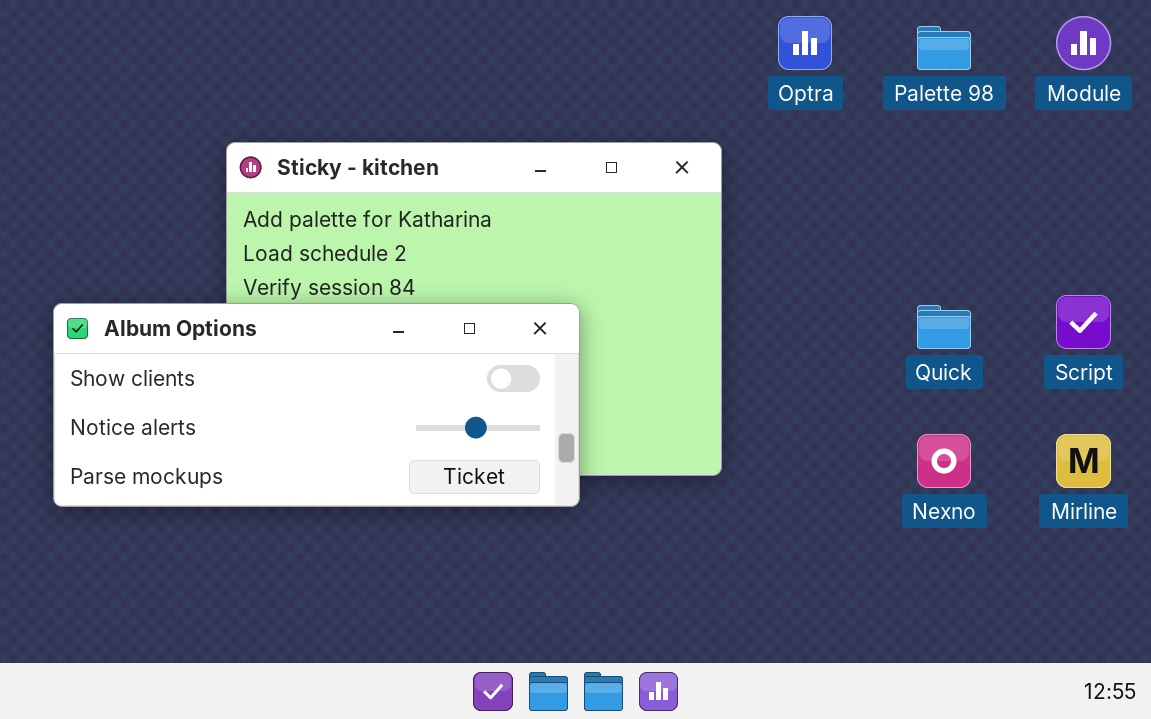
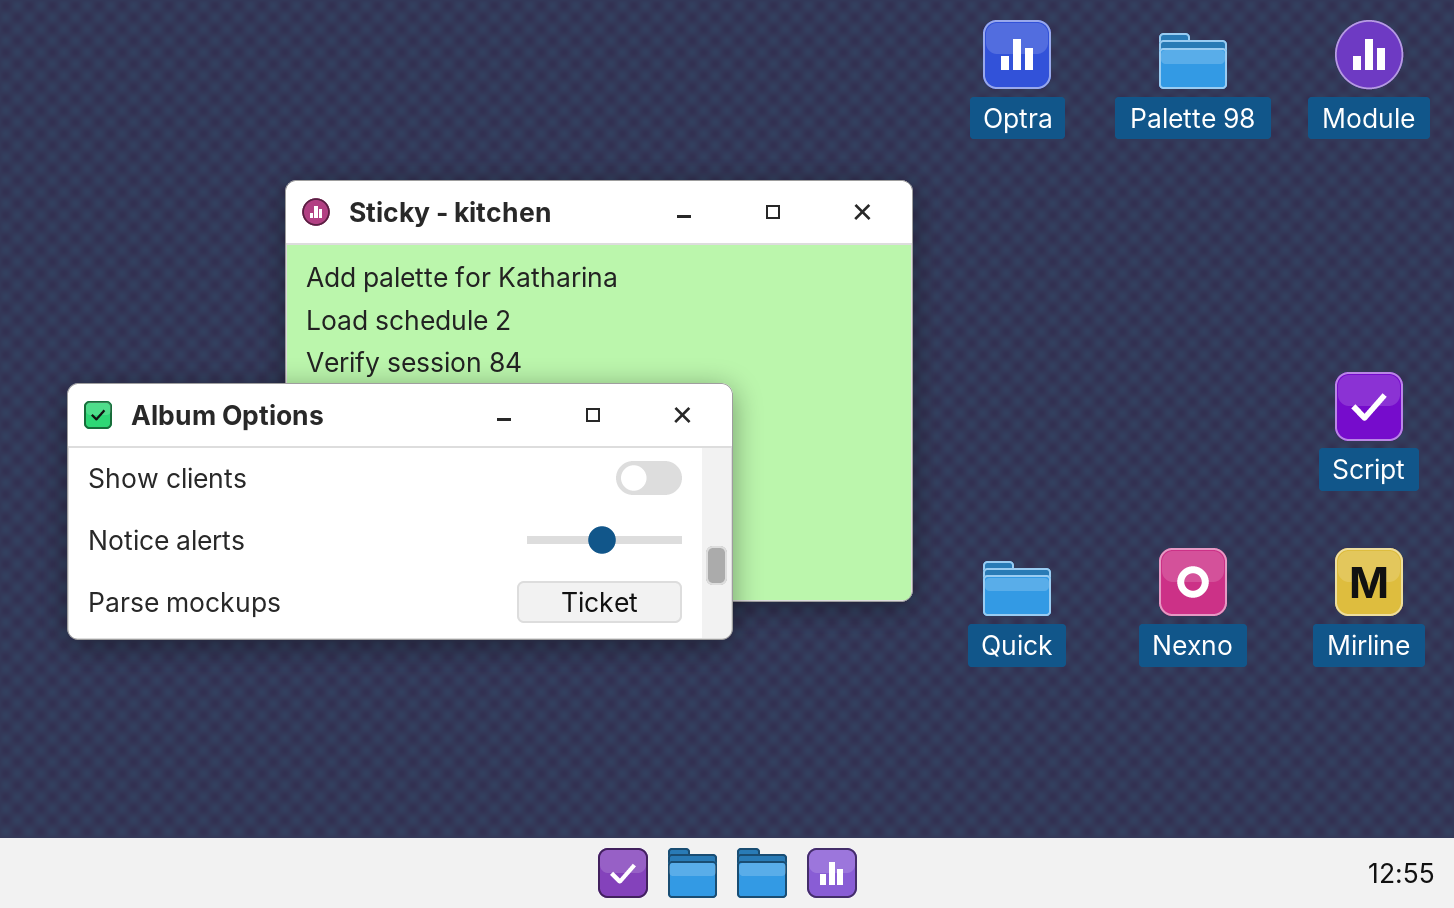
Quick: [917,305,971,349] -> [983,561,1051,616], moved

